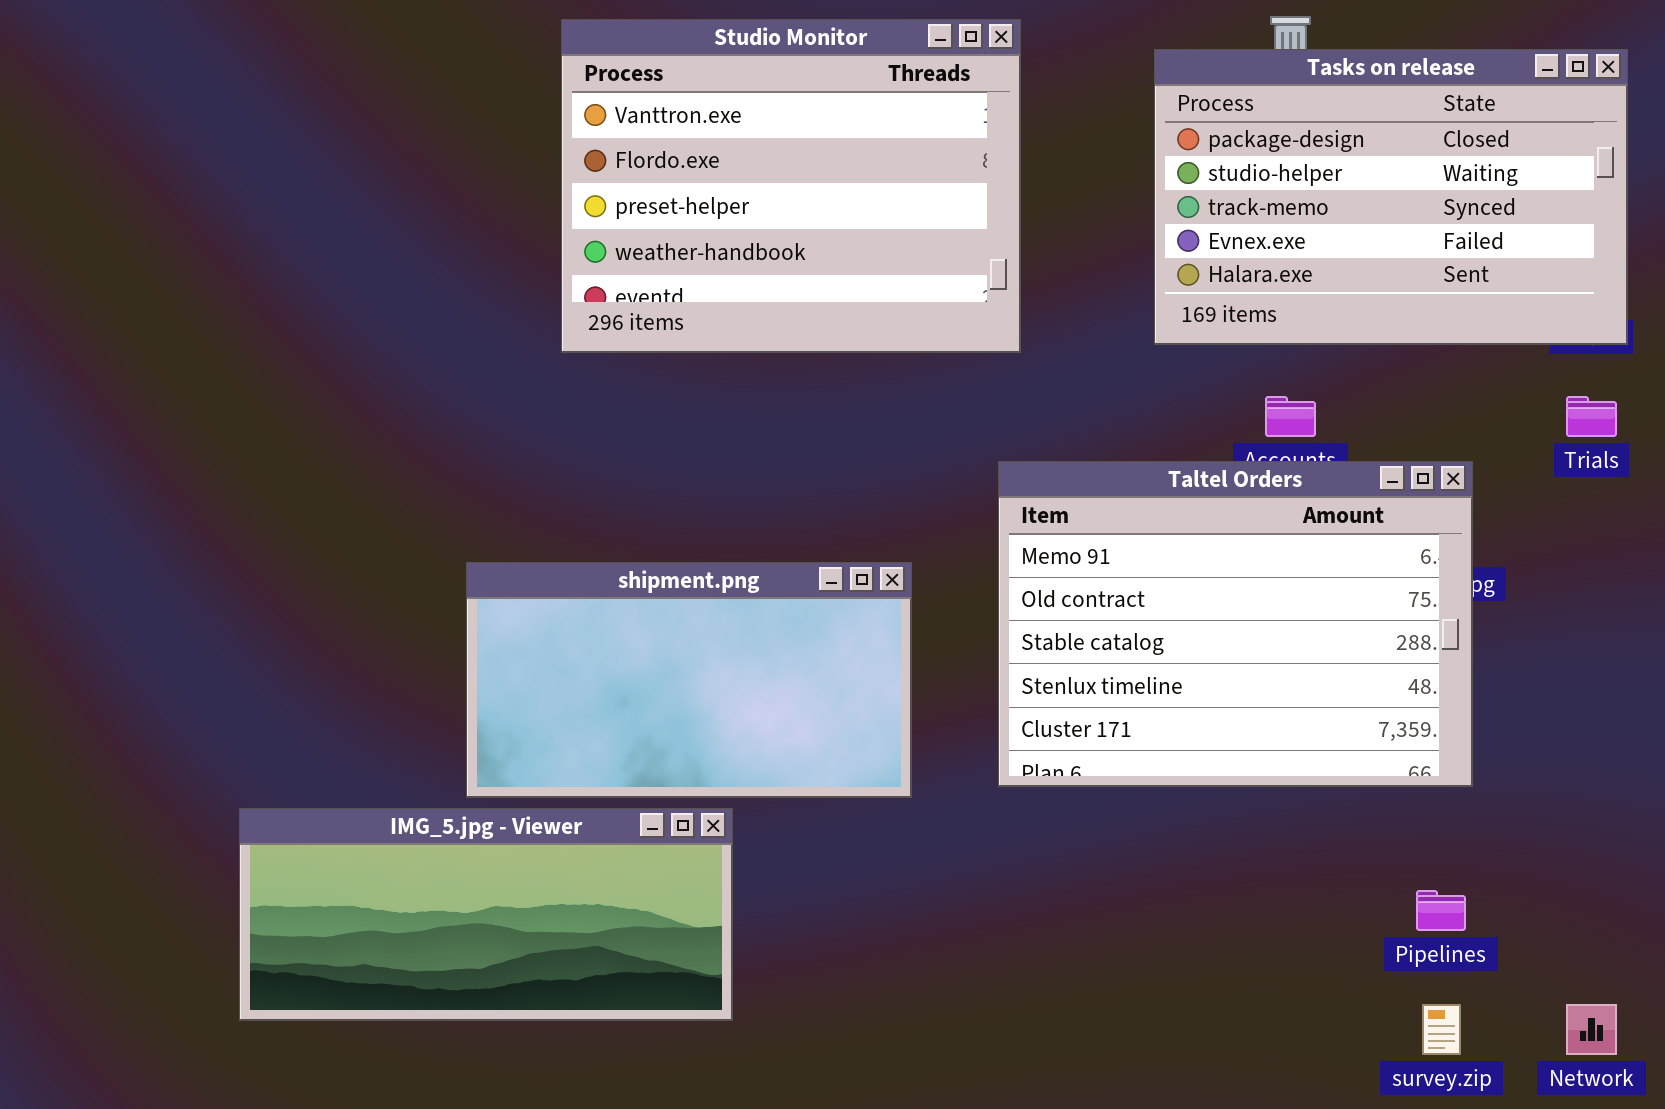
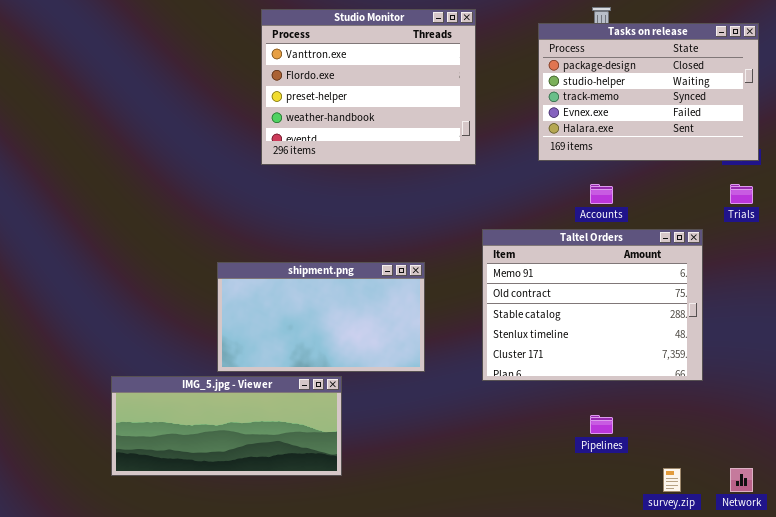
Taltel Orders: [998,461,1473,787] -> [482,229,703,381], moved
Pipelines: [1416,890,1466,931] -> [590,415,613,434], moved

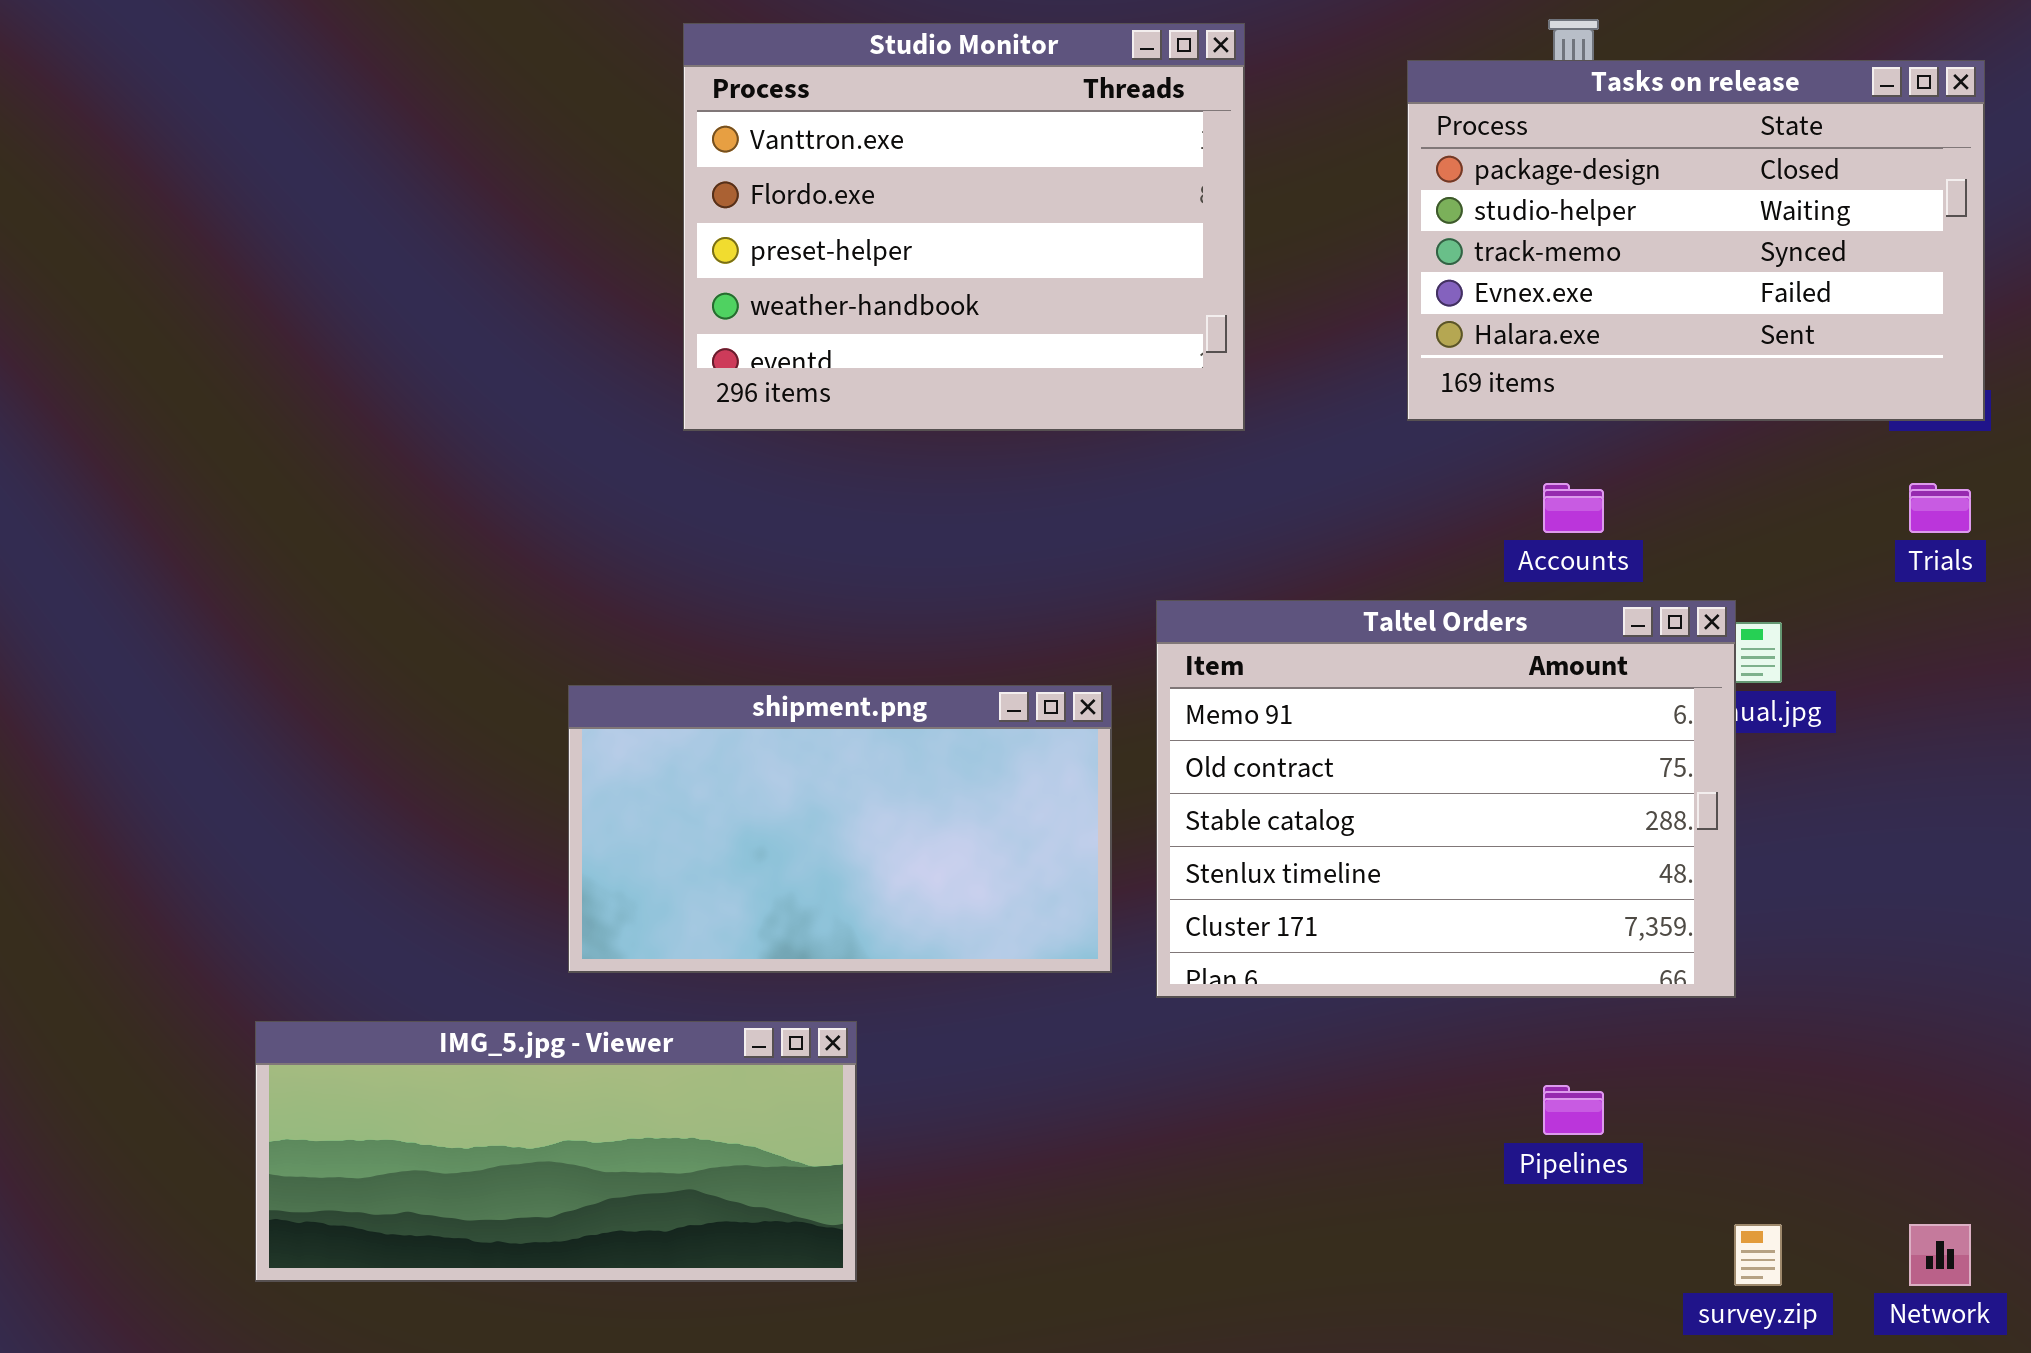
Taltel Orders: [482,229,703,381] -> [1156,600,1736,998], moved
IMG_5.jpg - Viewer: [111,376,342,476] -> [255,1021,857,1282], moved

